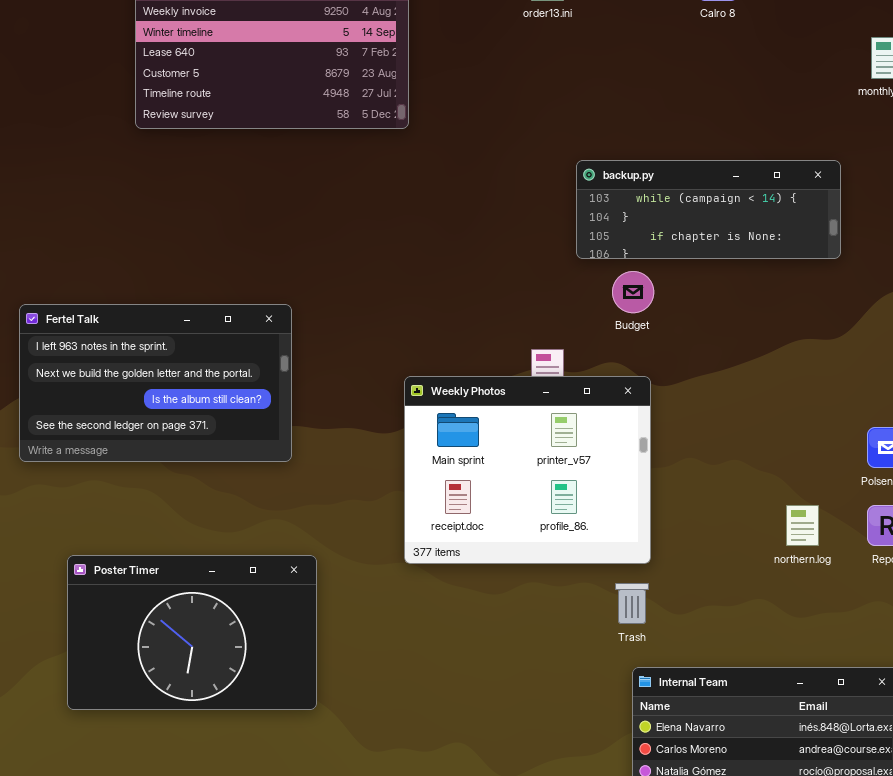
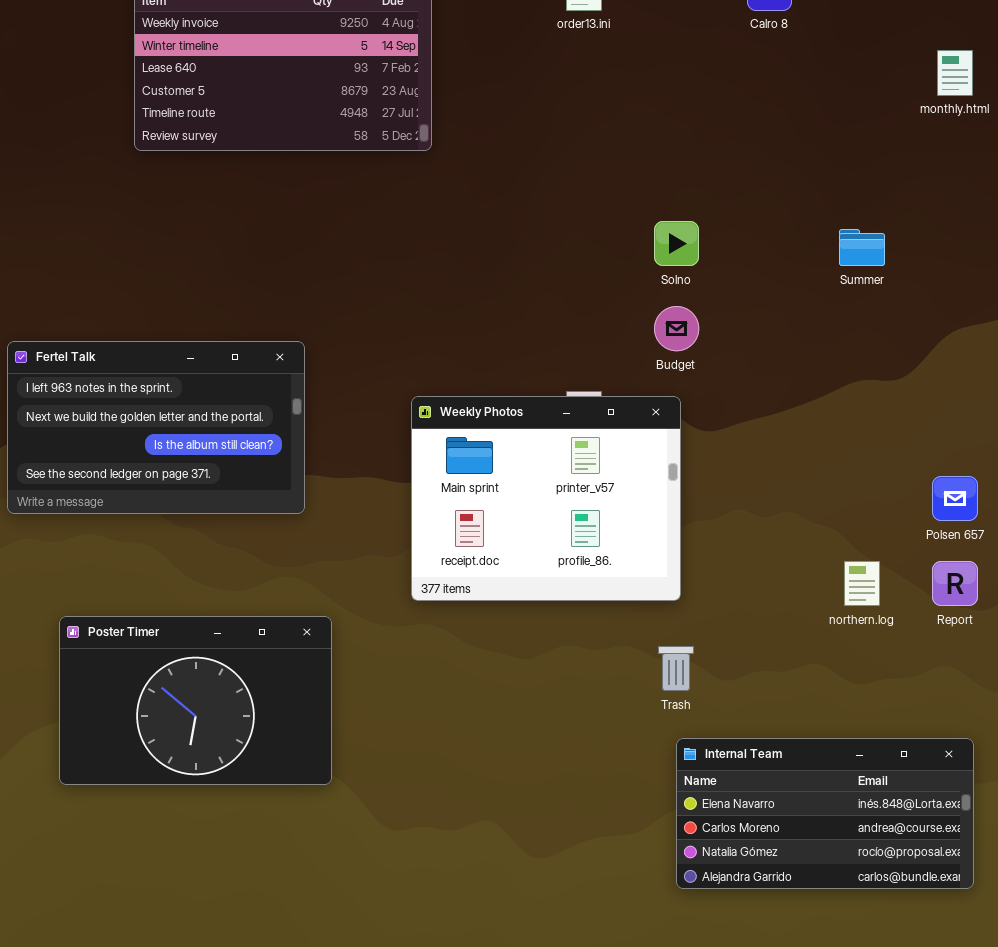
backup.py: [576,160,841,259] -> none, closed
Weekly Photos: [404,376,651,564] -> [411,396,681,601], moved

